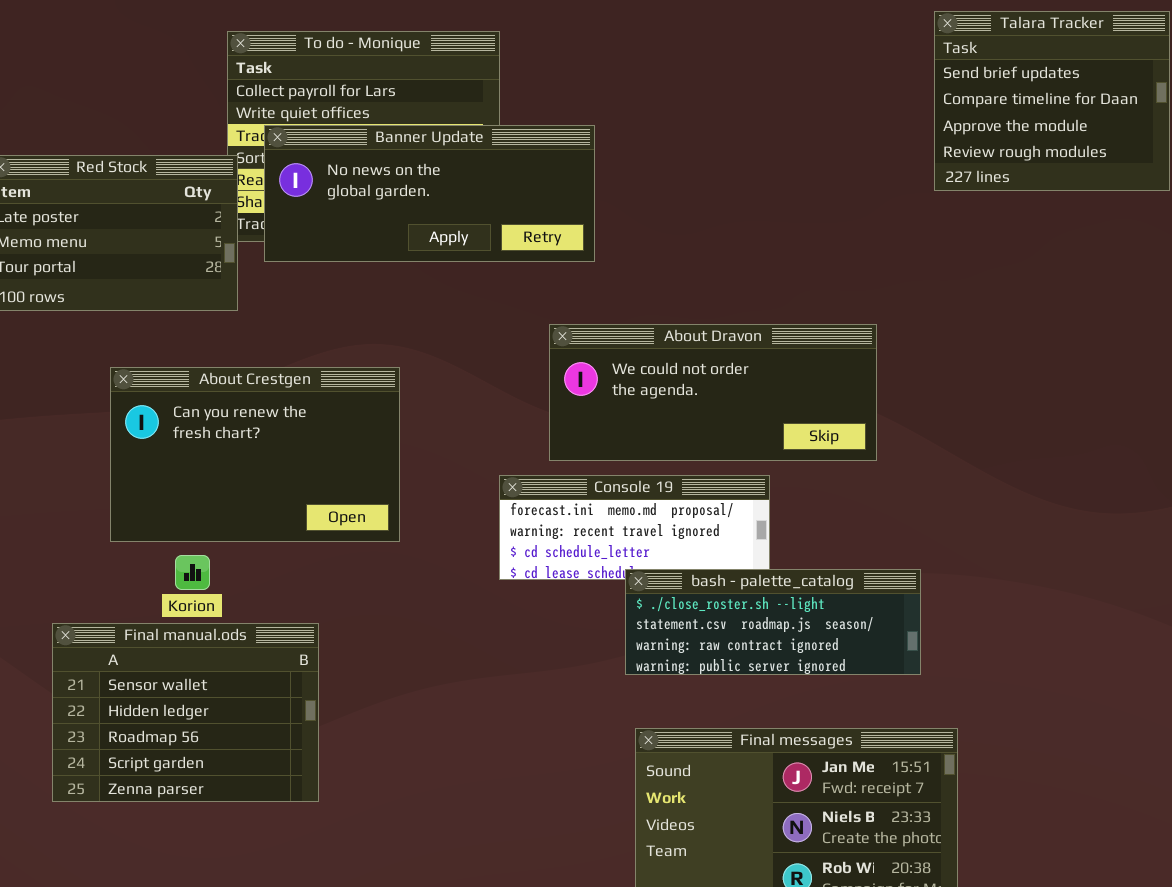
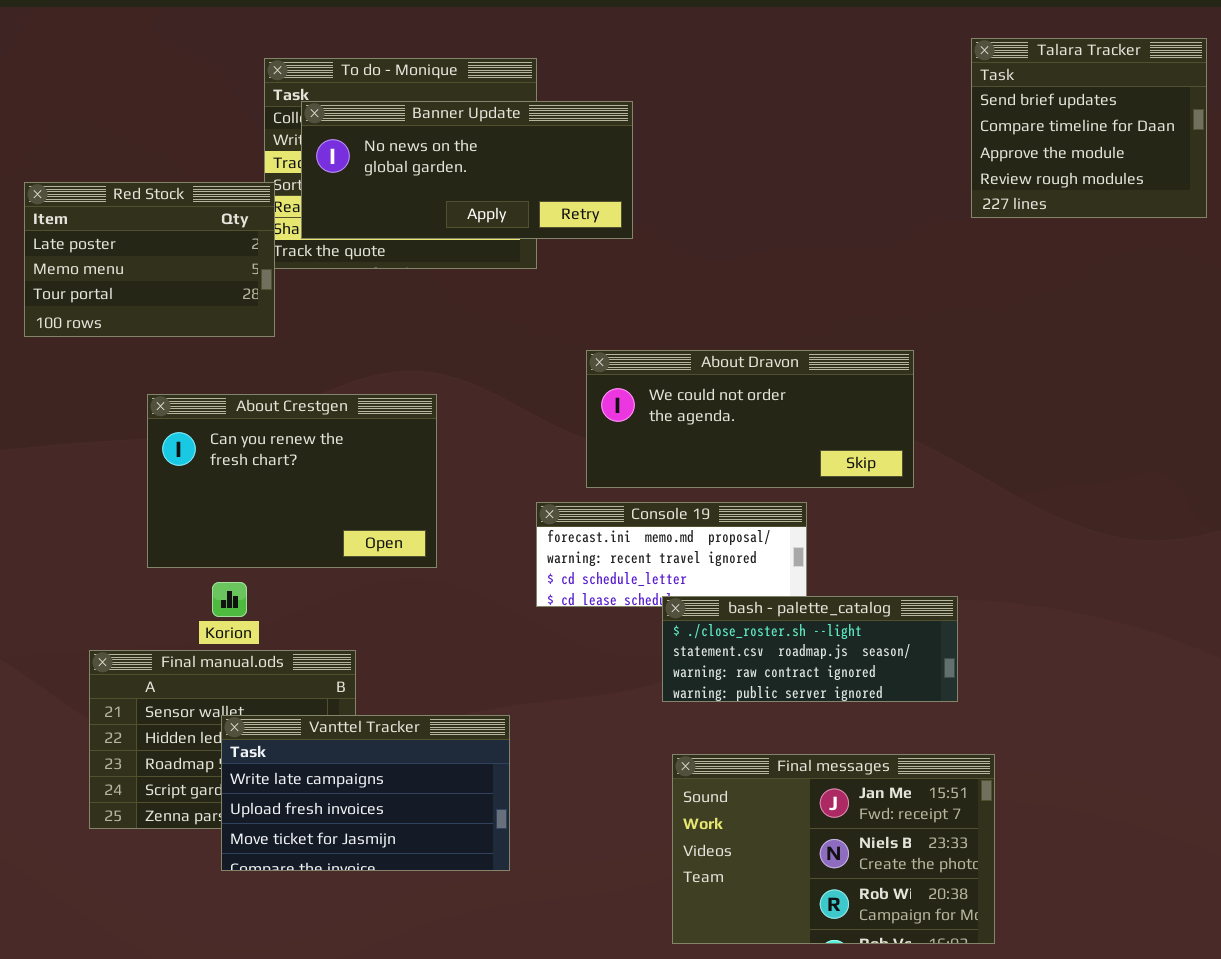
Banner Update: [264,125,595,262] -> [301,101,633,239], moved
Vanttel Tracker: none -> [221,715,510,871], opened

